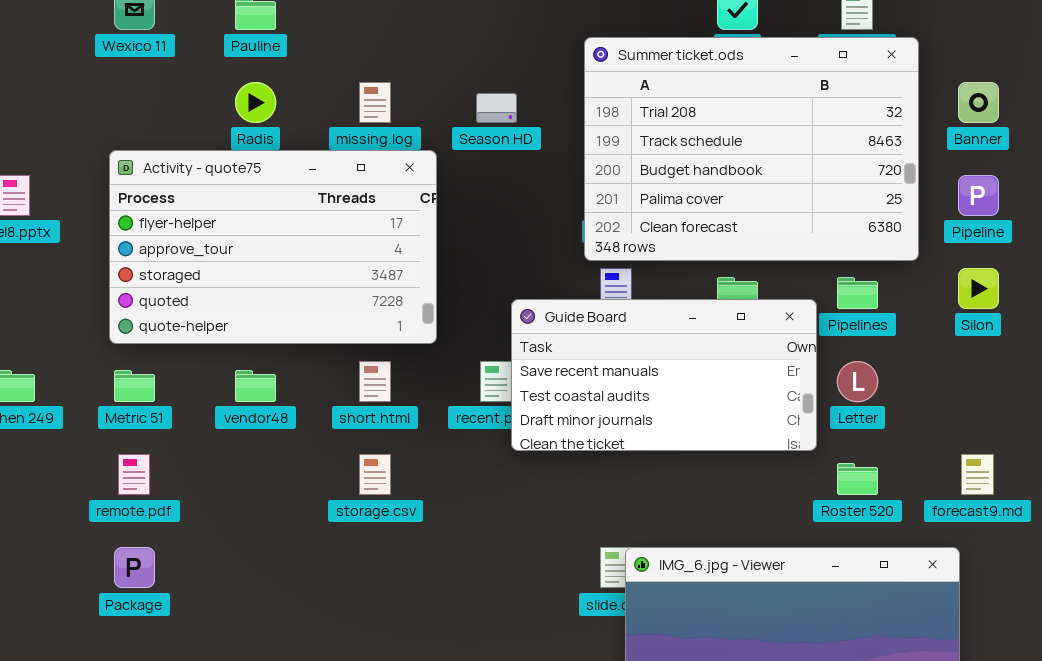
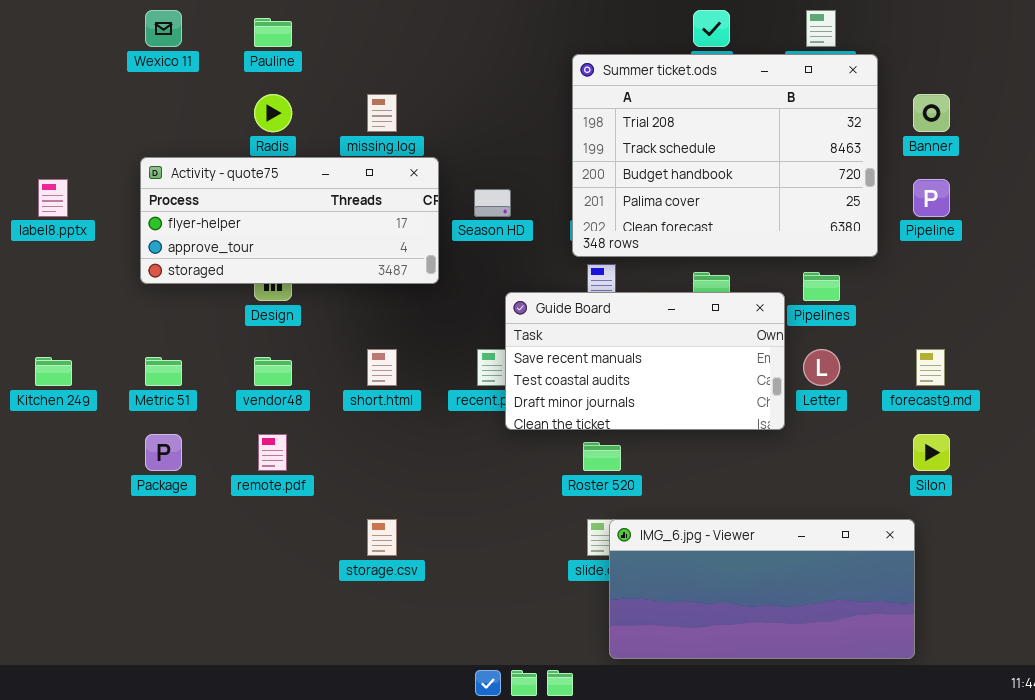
Season HD: [476,93,517,123] -> [474,189,511,217], moved
Activity - quote75: [109,150,437,344] -> [140,157,439,284], resized
Silon: [958,268,999,309] -> [913,434,950,471], moved
remote.pdf: [118,454,150,495] -> [258,434,287,471], moved
storage.csv: [359,454,391,495] -> [367,519,397,556], moved
forecast9.md: [961,454,994,495] -> [916,349,945,386], moved
Roster 520: [837,463,878,495] -> [583,442,621,471], moved
Package: [114,547,155,588] -> [145,434,182,471], moved

